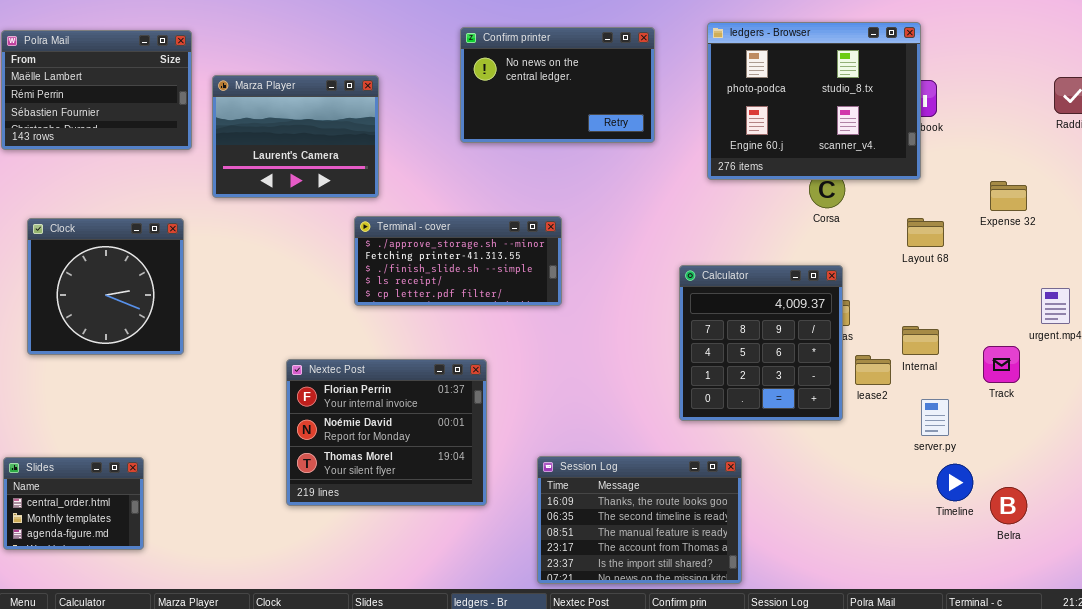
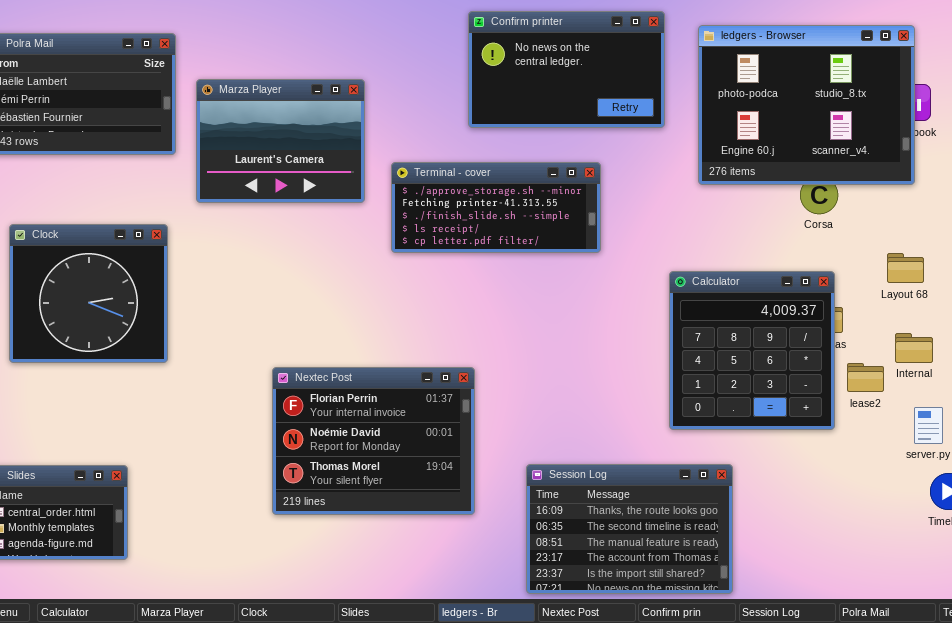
Confirm printer: [460,27,655,143] -> [468,11,665,128], moved
Terminal - cover: [354,216,562,306] -> [391,162,601,253], moved
Layout 68: [907,218,944,247] -> [887,253,924,283], moved

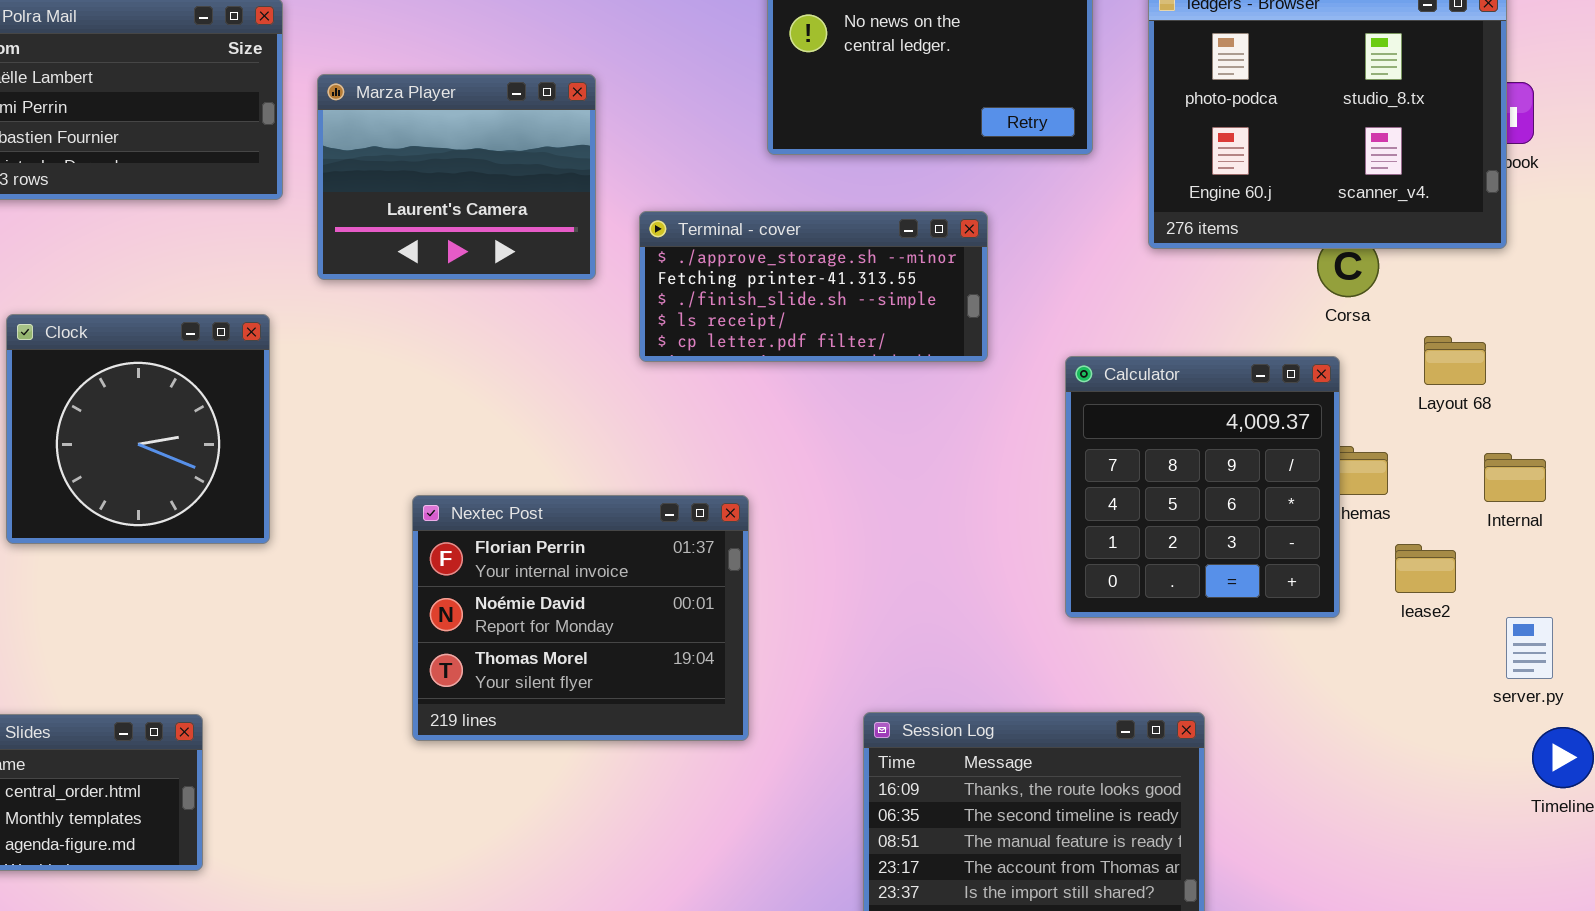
Layout 68: [887,253,924,283] -> [1424,336,1486,385], moved
Calculator: [669,271,835,430] -> [1065,356,1340,618], moved
Internal: [895,333,933,363] -> [1484,453,1546,502], moved
Nextec Post: [272,367,475,515] -> [412,495,749,741], moved

